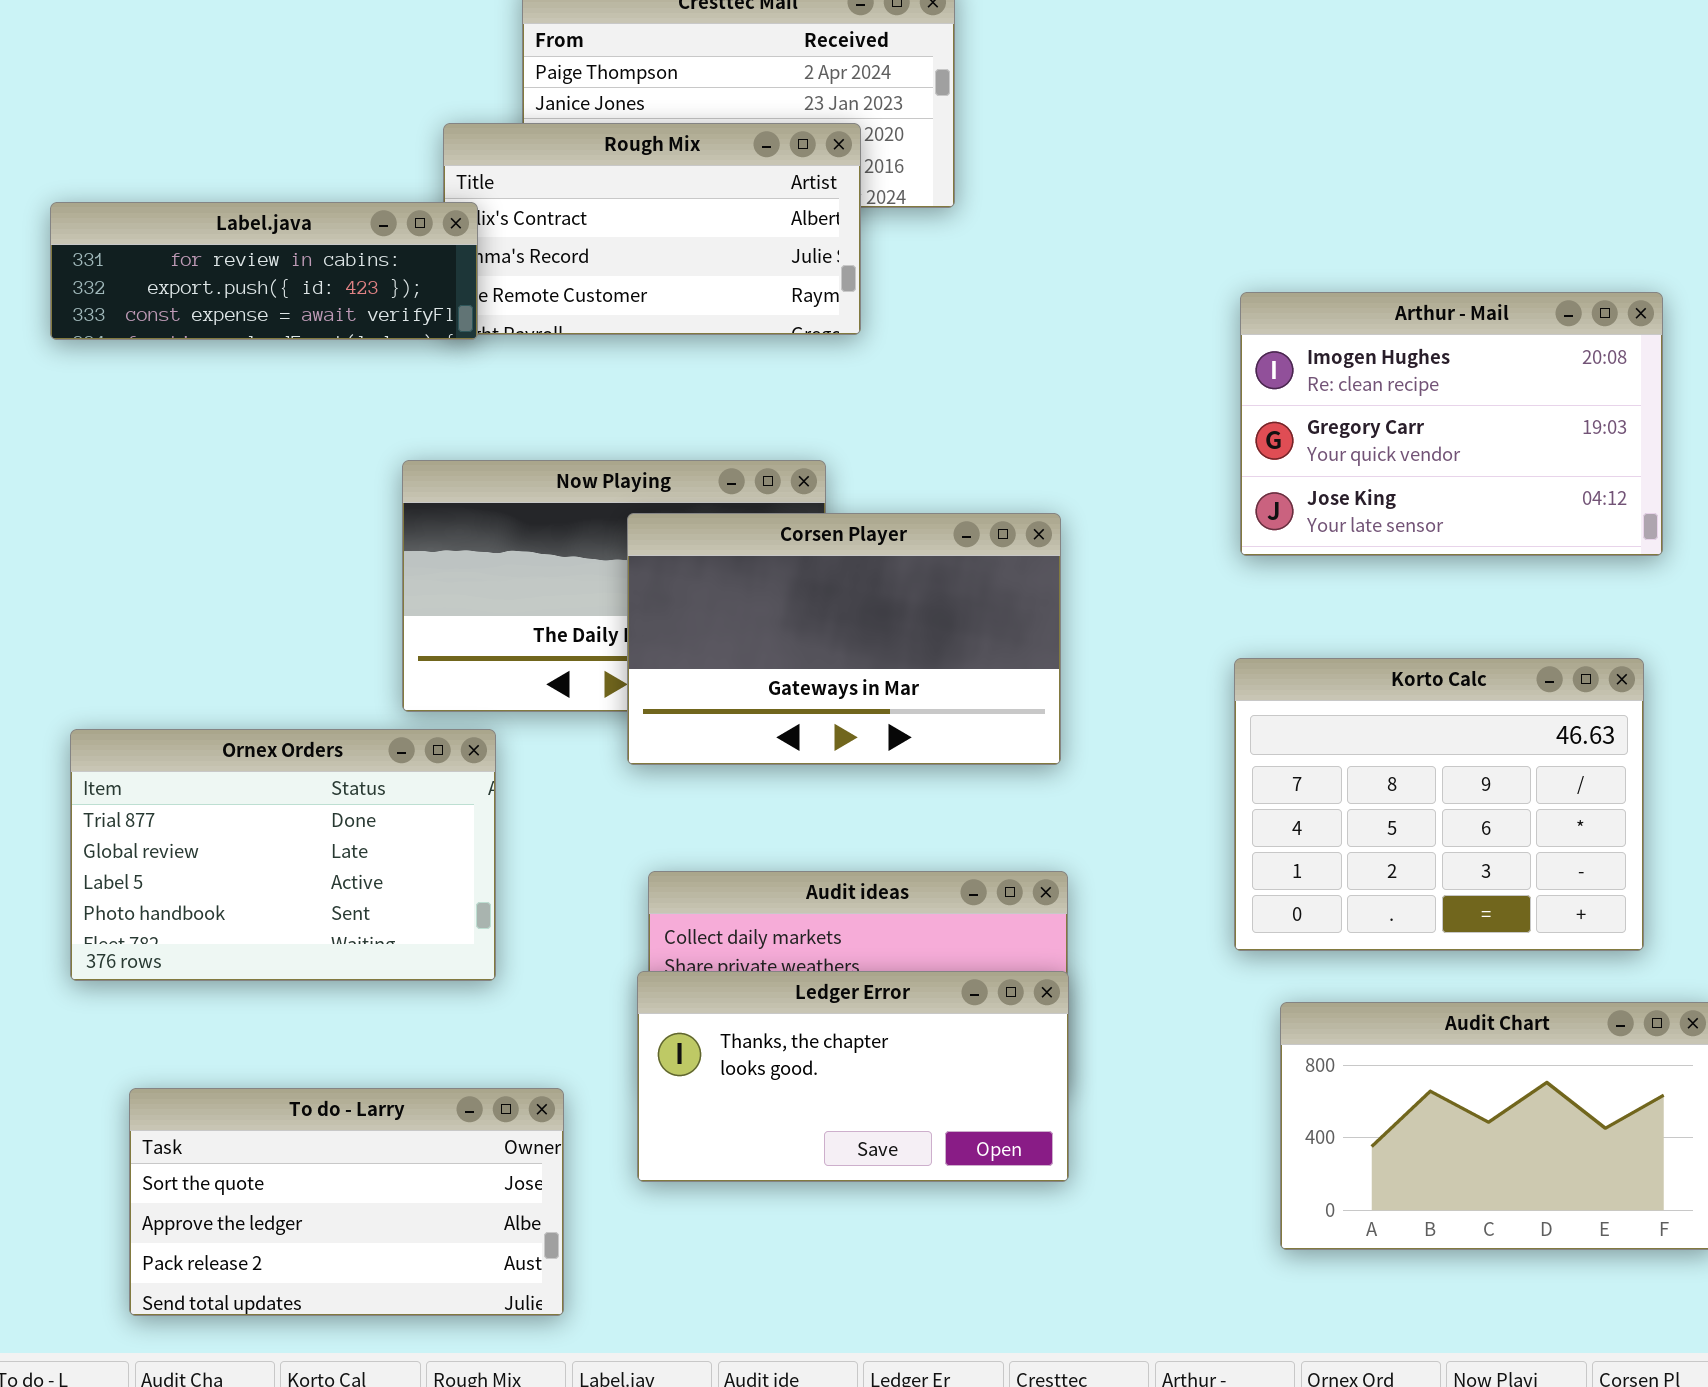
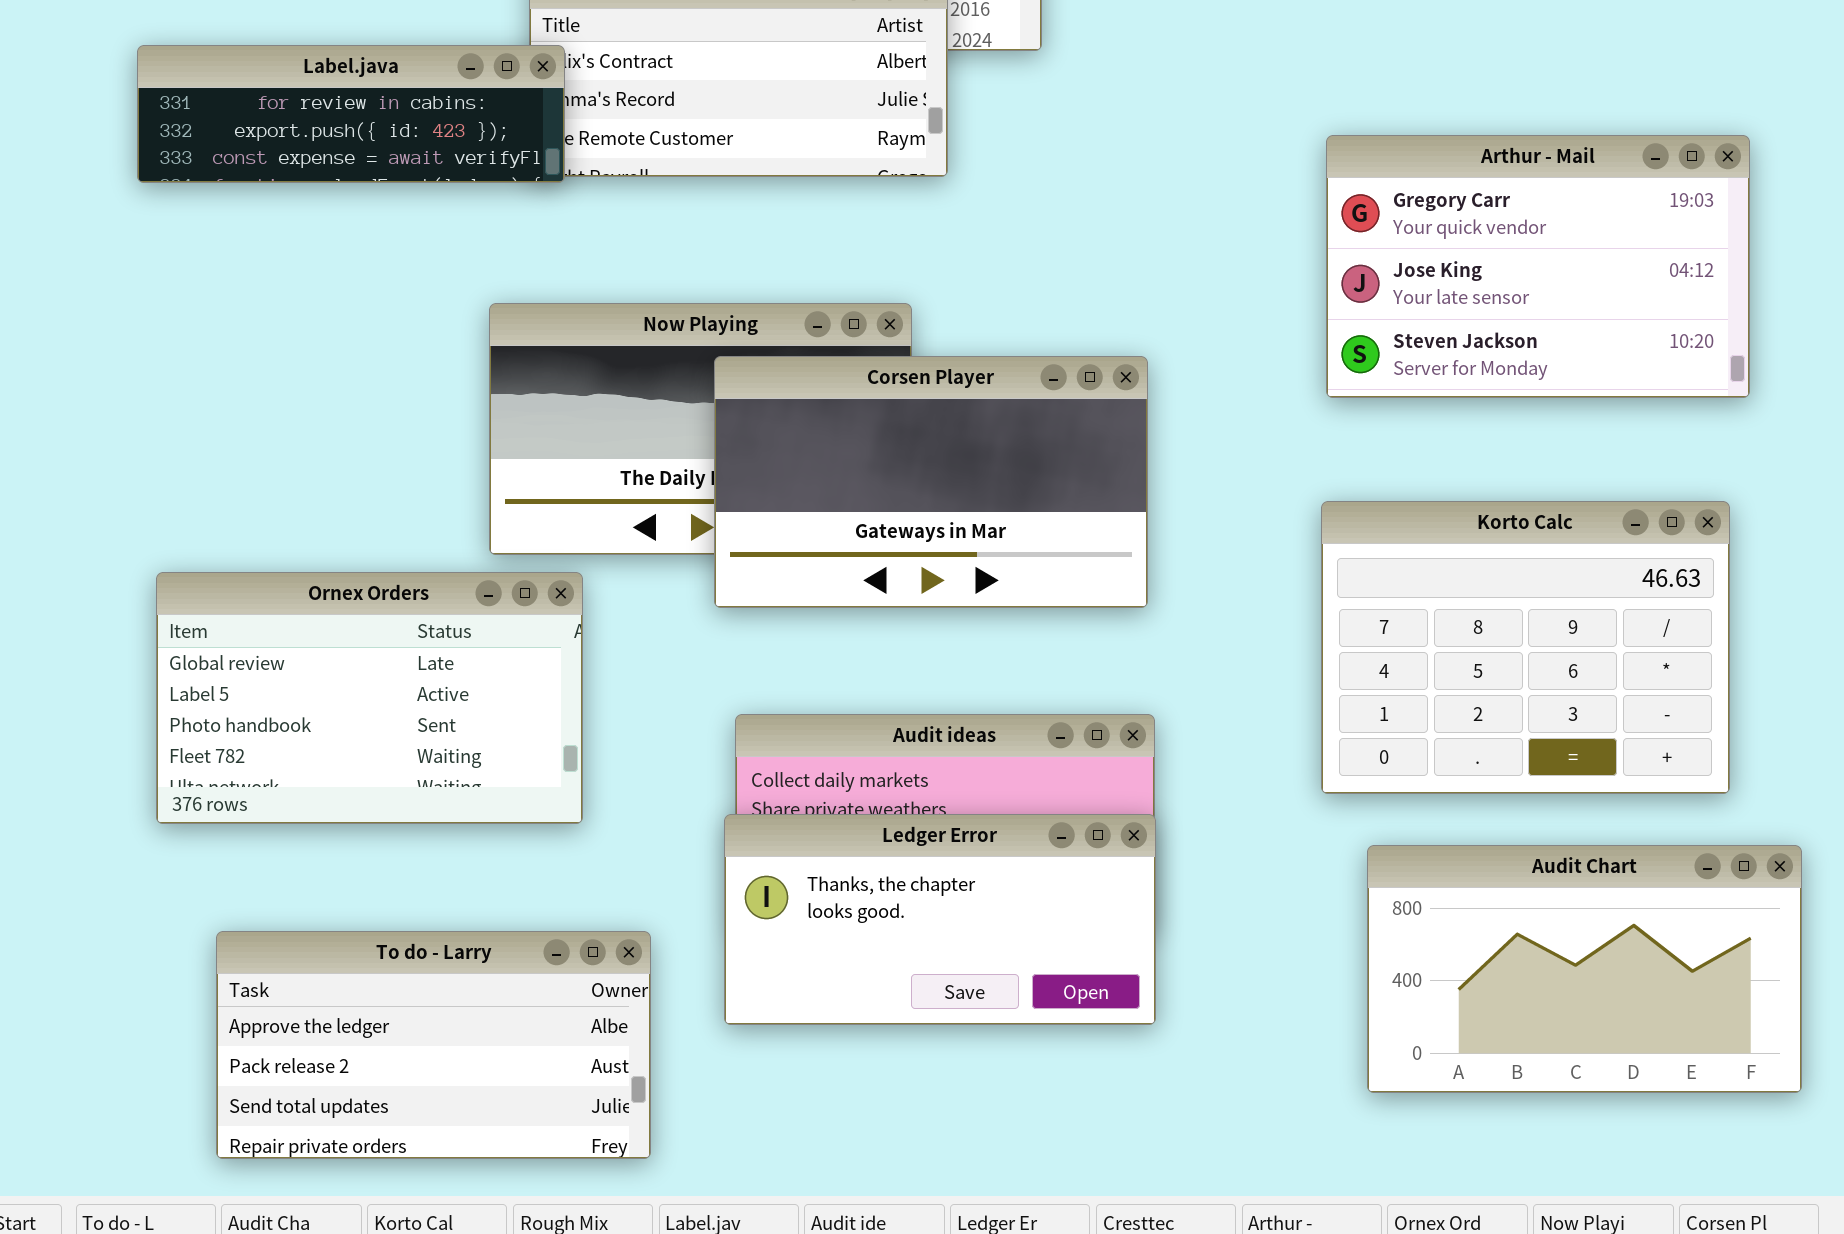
Arthur - Mail: [1240,292,1663,556] -> [1326,135,1750,398], scrolled down 1 row
Ornex Orders: [70,729,496,981] -> [156,572,583,824], scrolled down 1 row
To do - Larry: [129,1088,564,1316] -> [216,931,651,1159], scrolled down 1 row

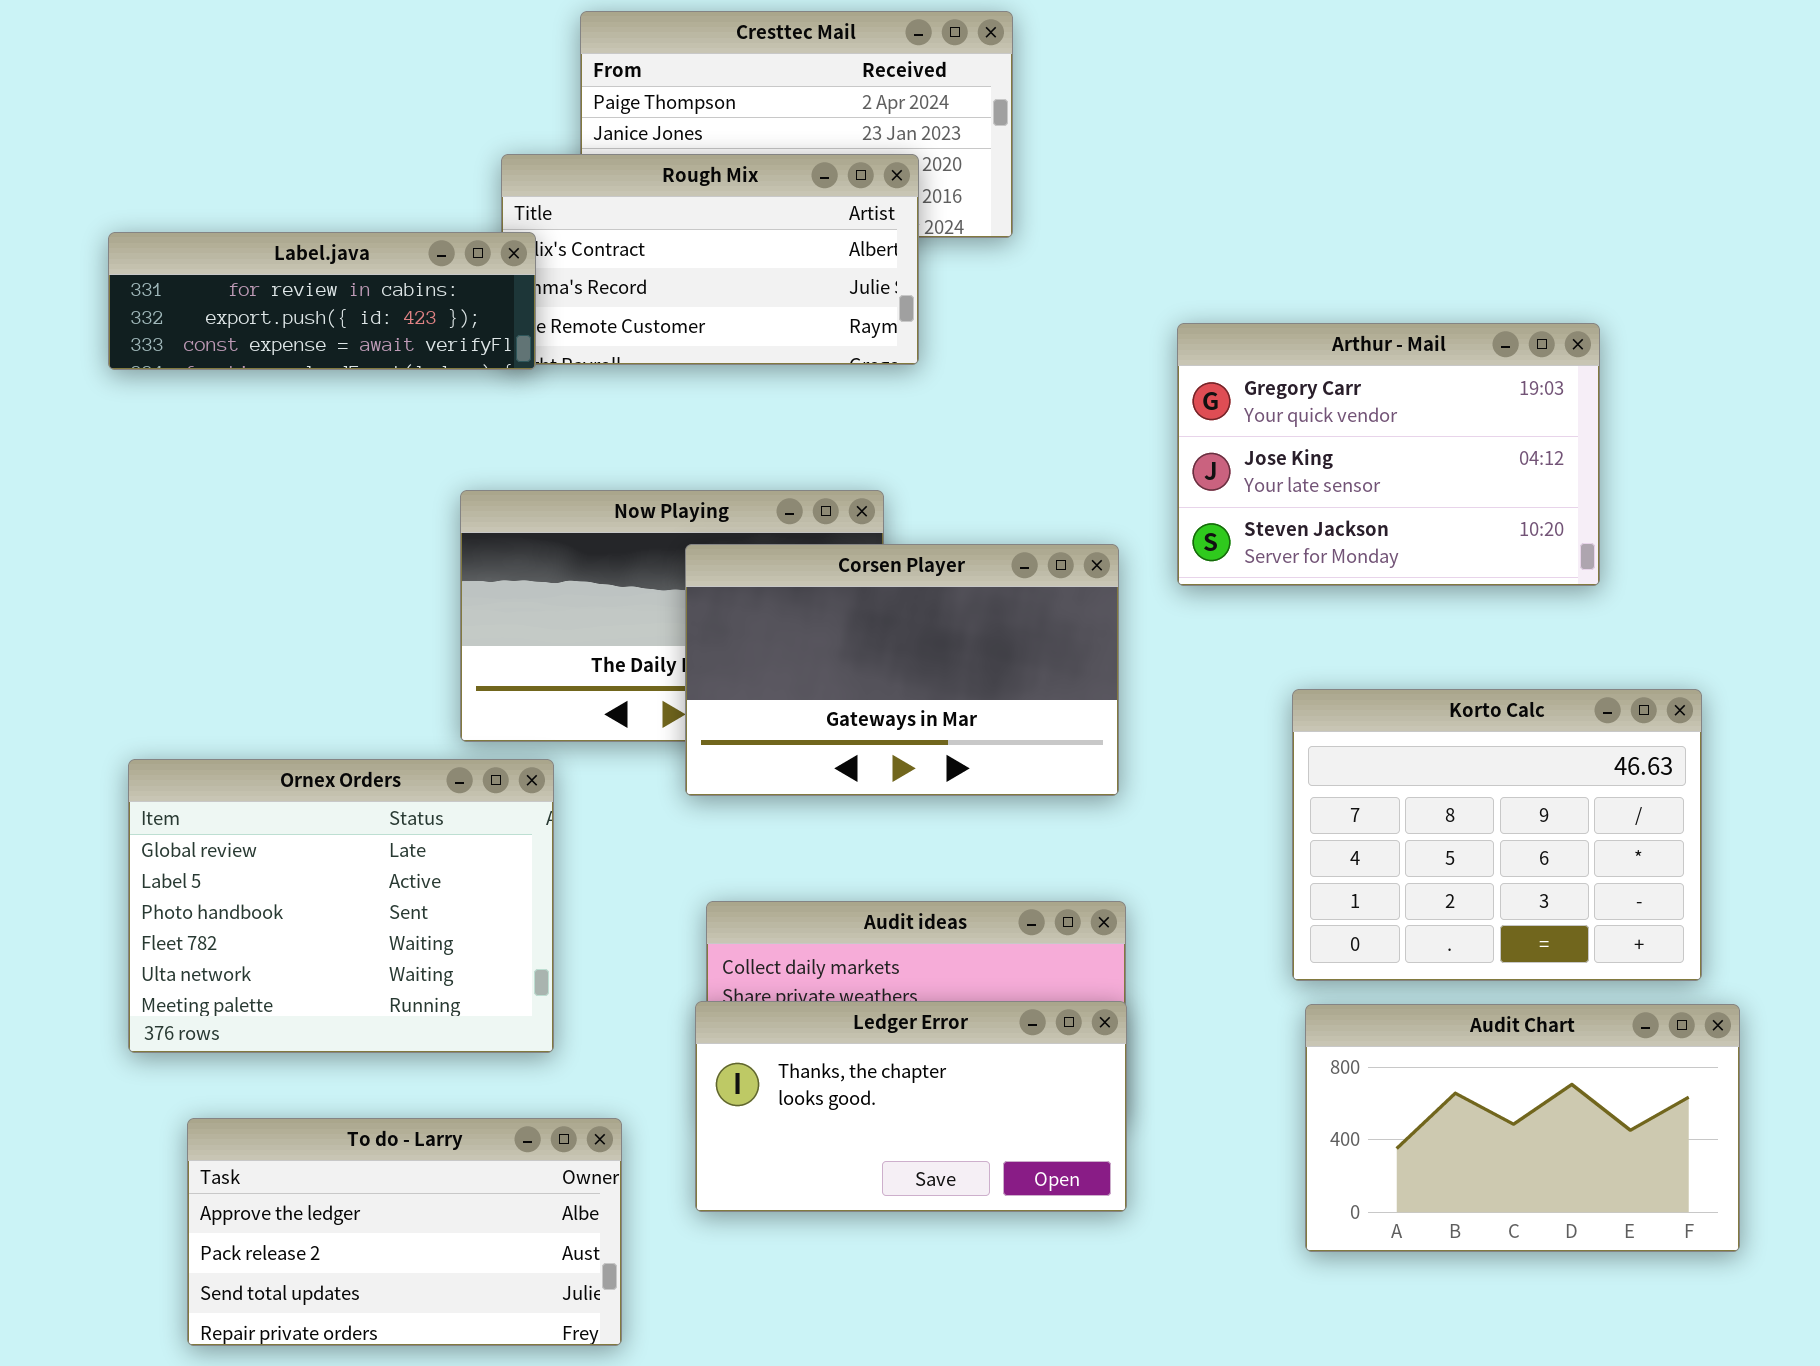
Arthur - Mail: [1326,135,1750,398] -> [1177,323,1600,586], moved
Ornex Orders: [156,572,583,824] -> [128,759,554,1053], resized
Audit Chart: [1367,845,1802,1093] -> [1305,1004,1740,1252], moved

